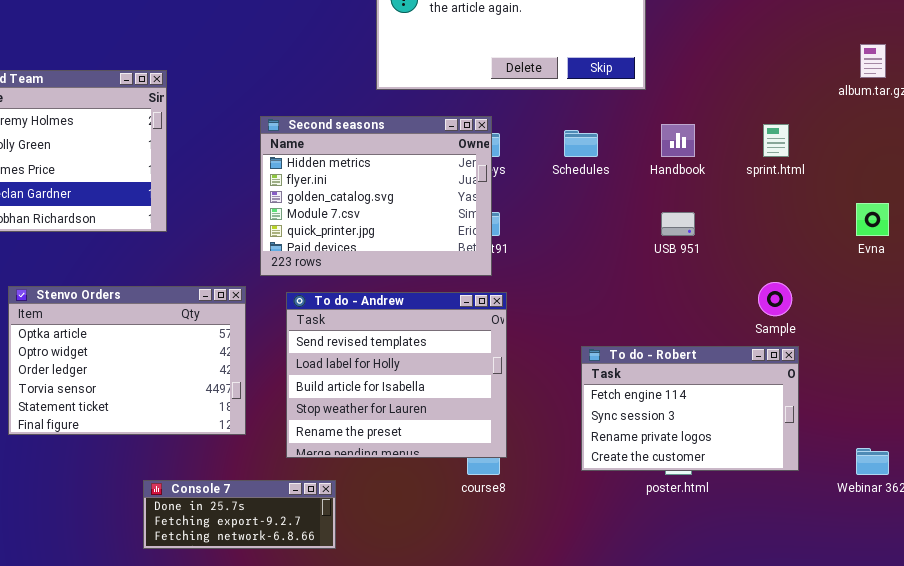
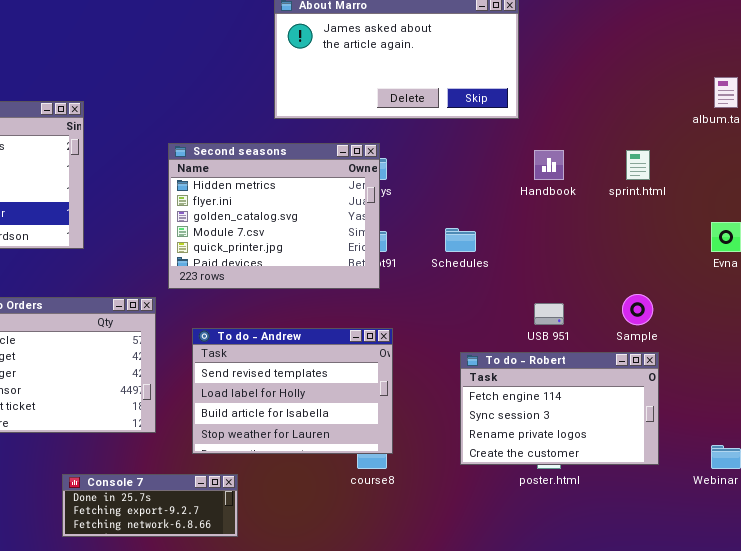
Schedules: [564,130,598,157] -> [445,228,476,252], moved
USB 951: [661,212,695,236] -> [534,303,564,325], moved
To do - Andrew: [286,292,507,458] -> [192,328,393,454], resized

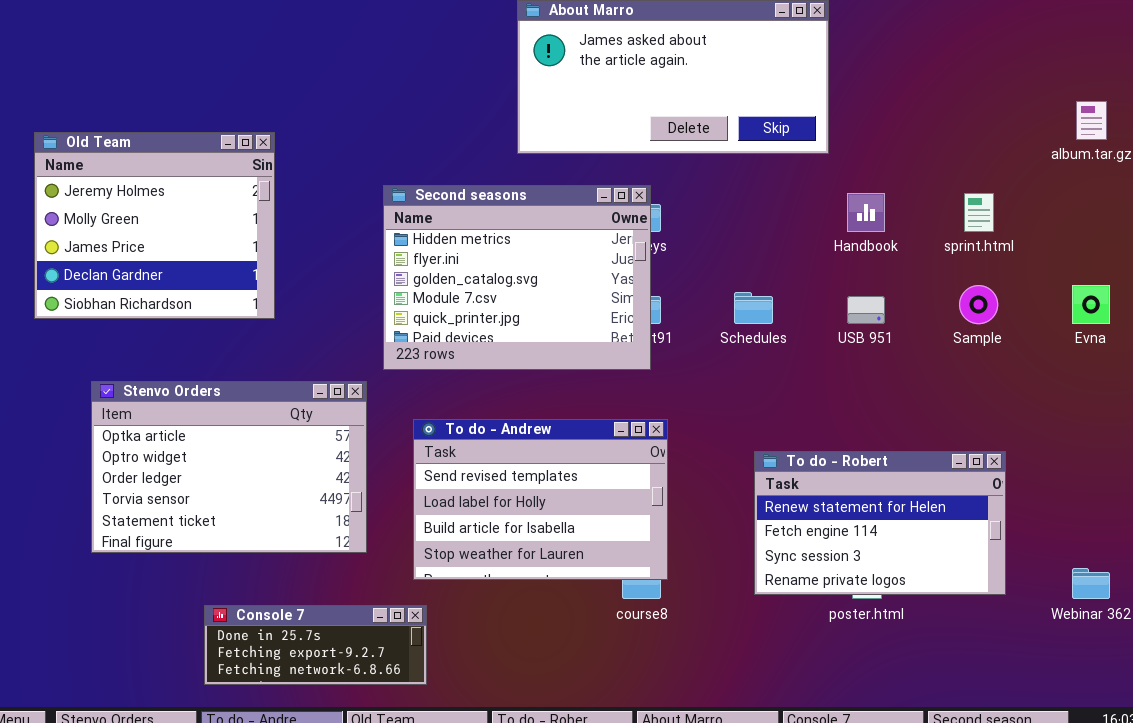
Sample: [622,294,653,325] -> [959,285,998,324], moved
USB 951: [534,303,564,325] -> [847,296,885,324], moved
To do - Robert: [460,352,659,465] -> [754,451,1006,595], scrolled up 1 row
Console 7: [62,474,238,537] -> [204,605,427,685], moved

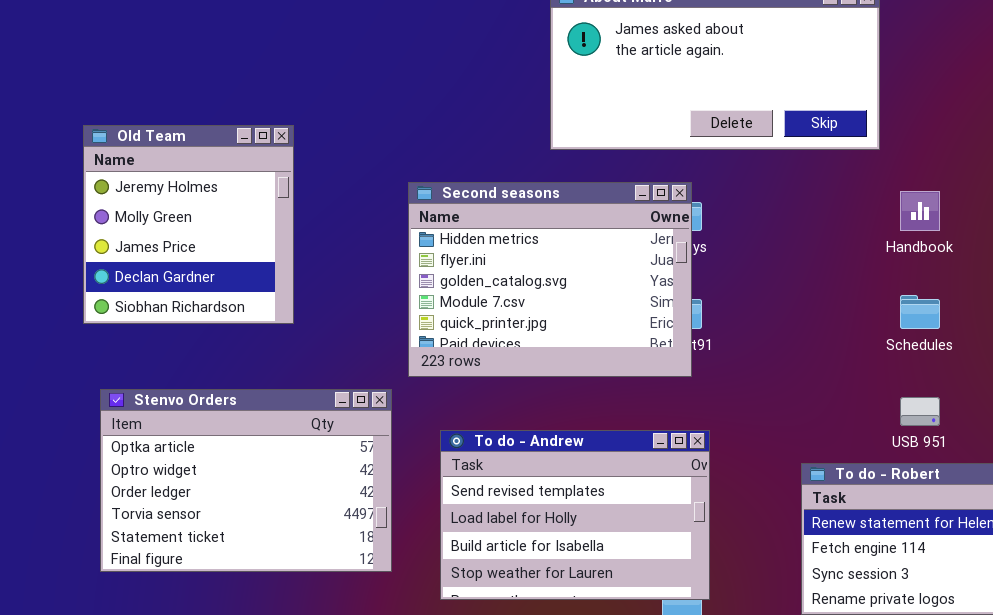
Old Team: [34,132,275,319] -> [83,125,294,324], resized
Schedules: [734,292,773,324] -> [900,295,940,329], moved
USB 951: [847,296,885,324] -> [900,397,940,426], moved

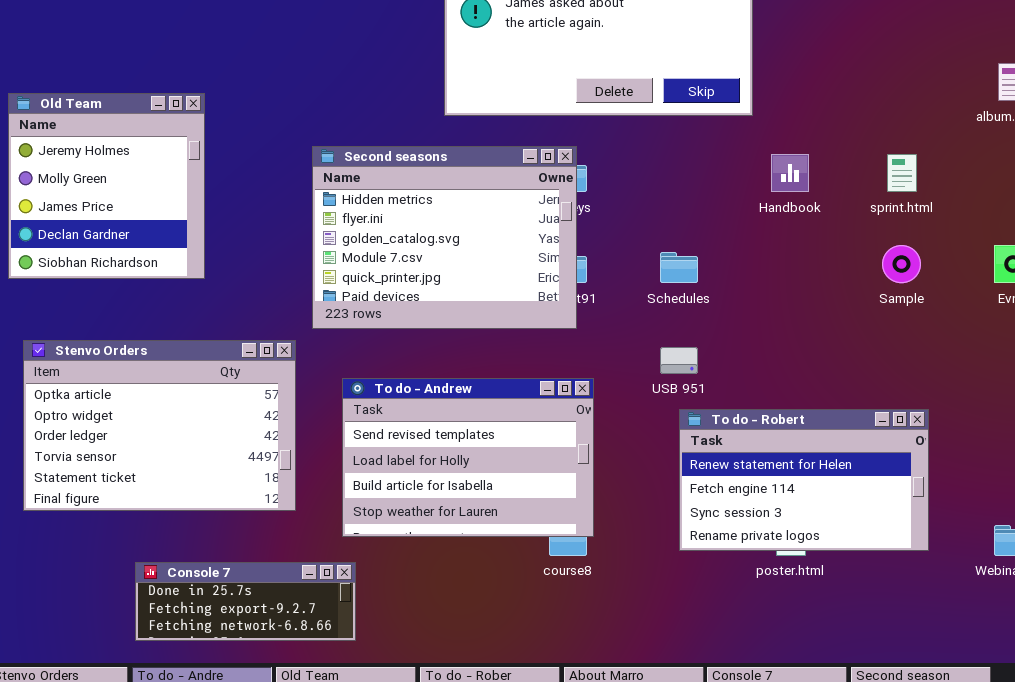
Schedules: [900,295,940,329] -> [660,252,698,283], moved
USB 951: [900,397,940,426] -> [660,347,698,374], moved

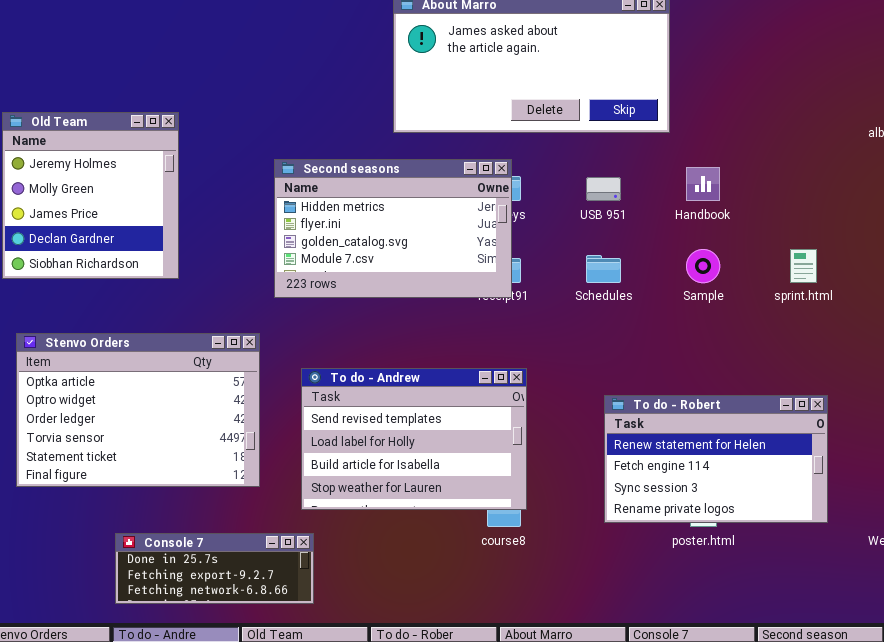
Second seasons: [312,146,577,329] -> [274,159,512,298], resized
sprint.html: [887,154,917,192] -> [790,249,817,283], moved
Sample: [882,245,921,283] -> [686,249,720,283], moved
USB 951: [660,347,698,374] -> [586,177,621,201], moved

